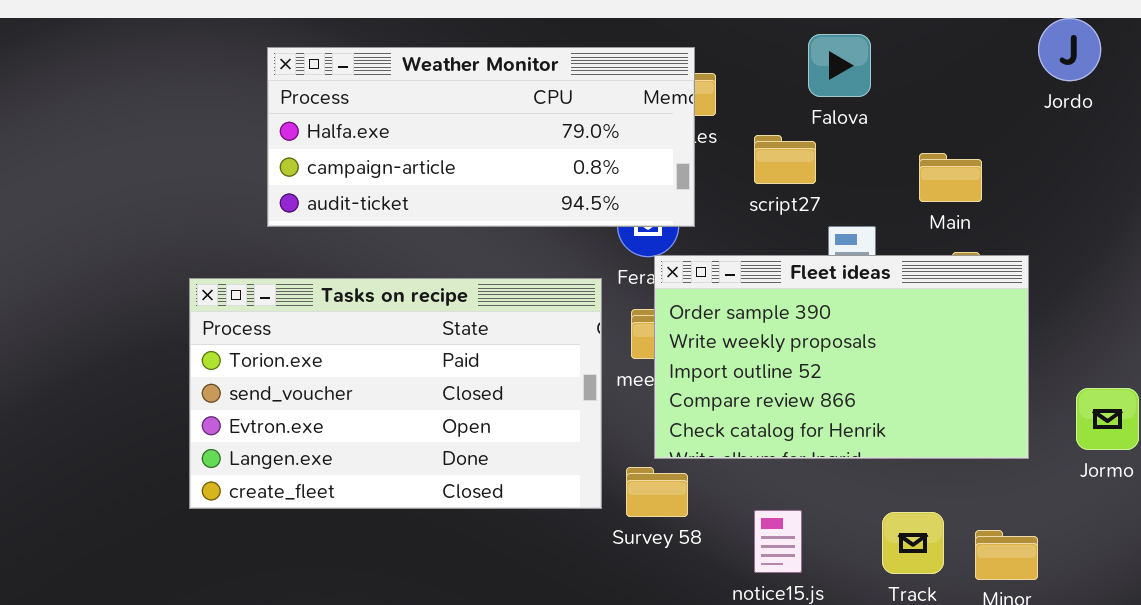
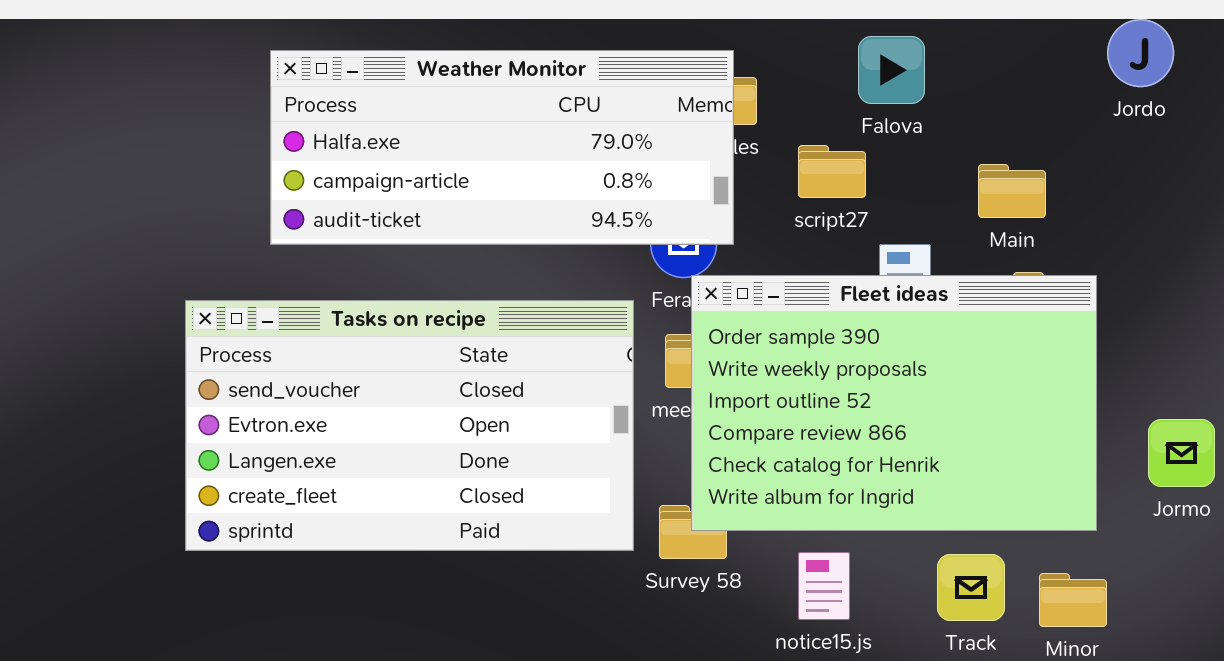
Fleet ideas: [654,255,1029,459] -> [691,275,1097,531], resized
Tasks on recipe: [189,278,602,509] -> [185,300,634,551], scrolled down 1 row

